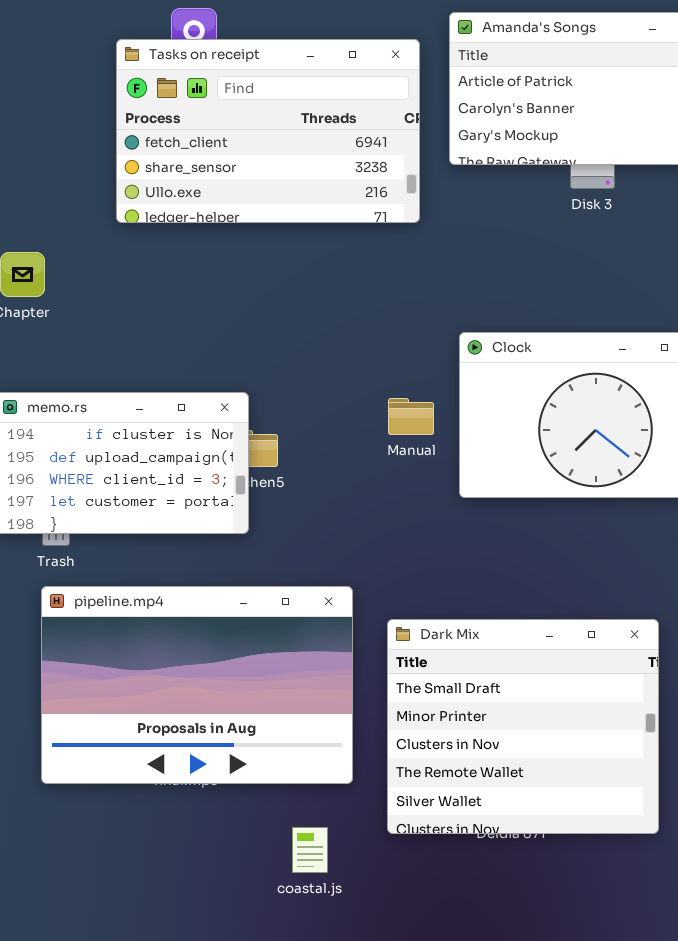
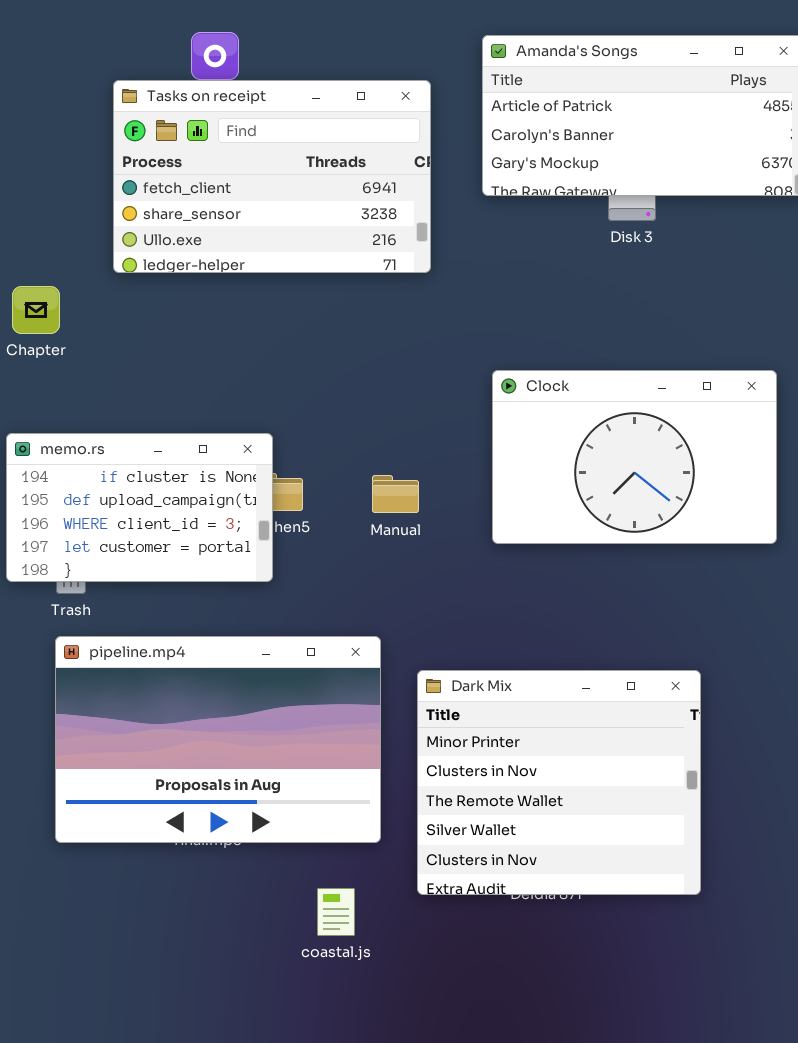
Tasks on receipt: [116,39,420,223] -> [113,80,431,273], moved
Manual: [388,398,434,435] -> [372,475,419,513], moved
Dark Mix: [387,619,659,834] -> [417,670,701,895], scrolled down 1 row

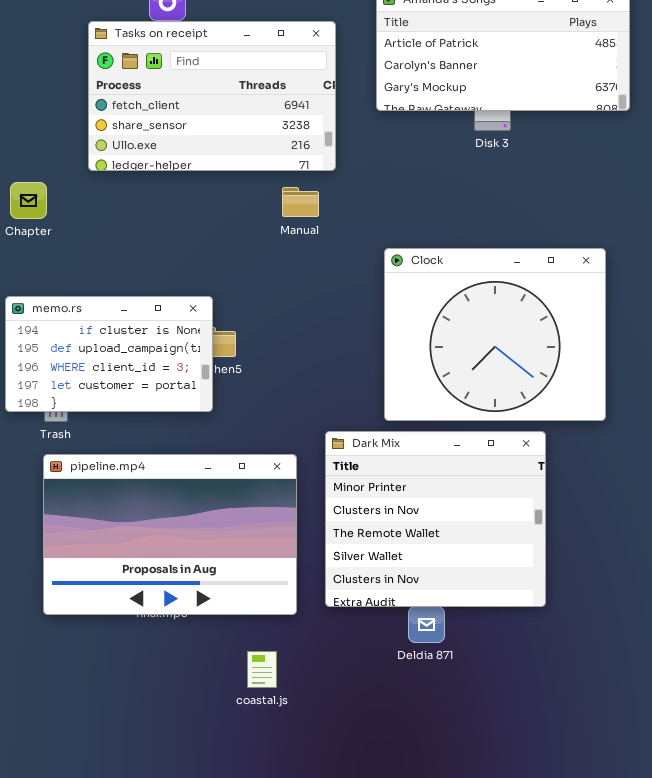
Clock: [492,370,777,544] -> [384,248,606,421], resized
Manual: [372,475,419,513] -> [282,187,319,217], moved
Dark Mix: [417,670,701,895] -> [325,431,546,607], moved

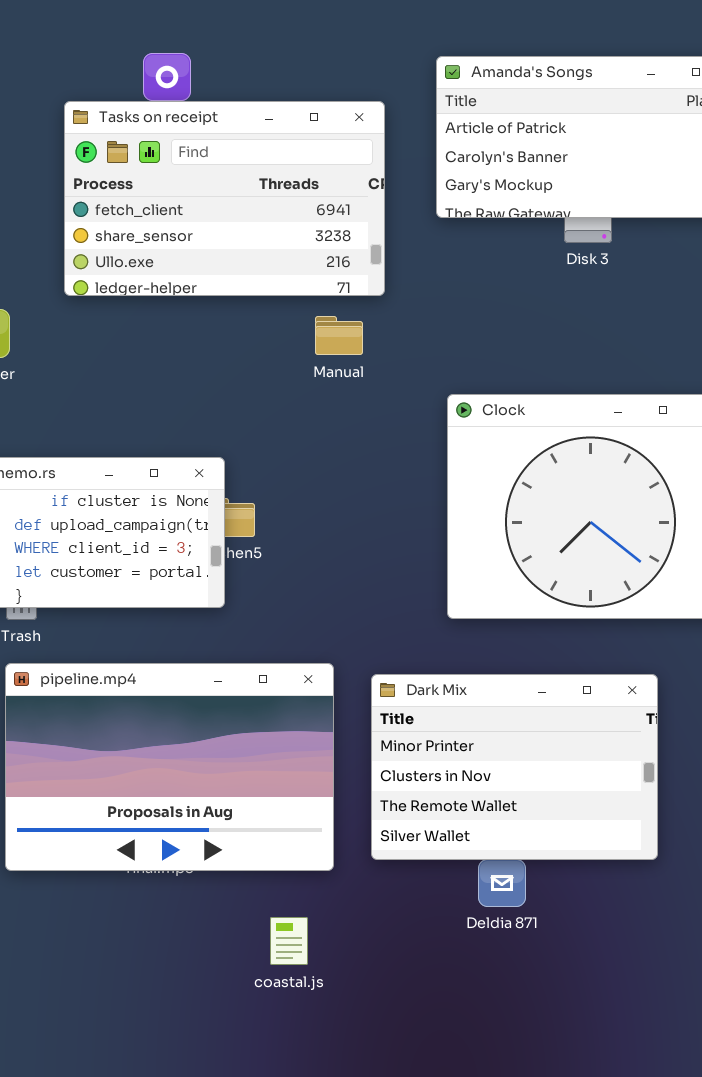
Dark Mix: [325,431,546,607] -> [371,674,658,860], resized

